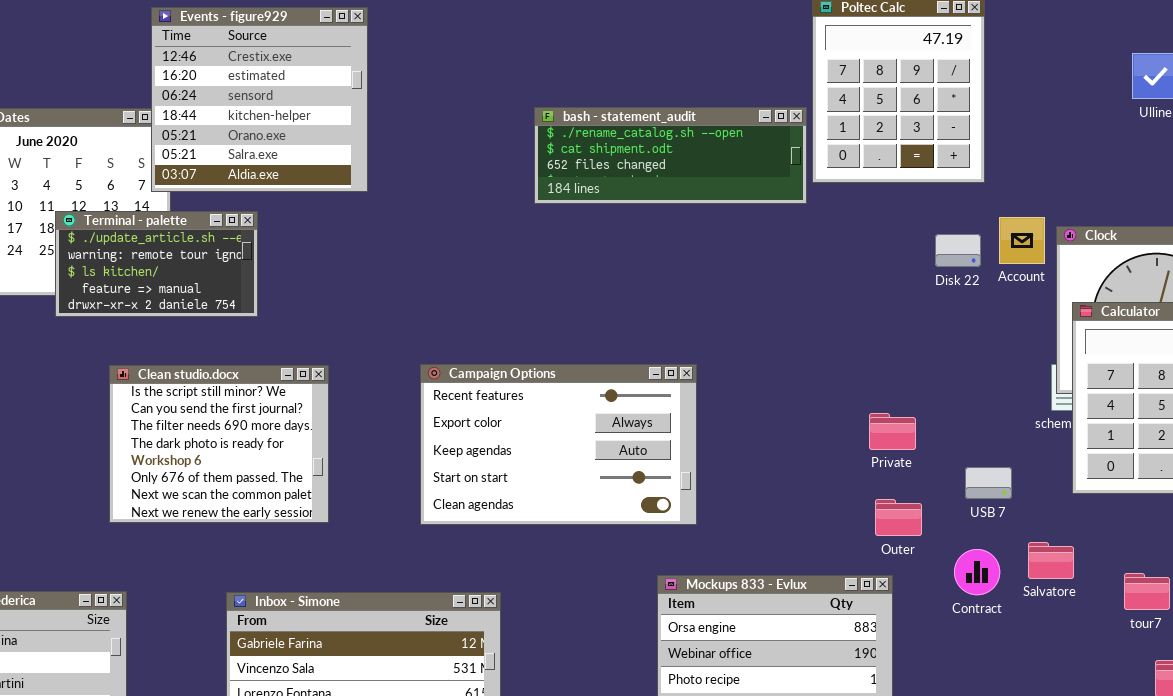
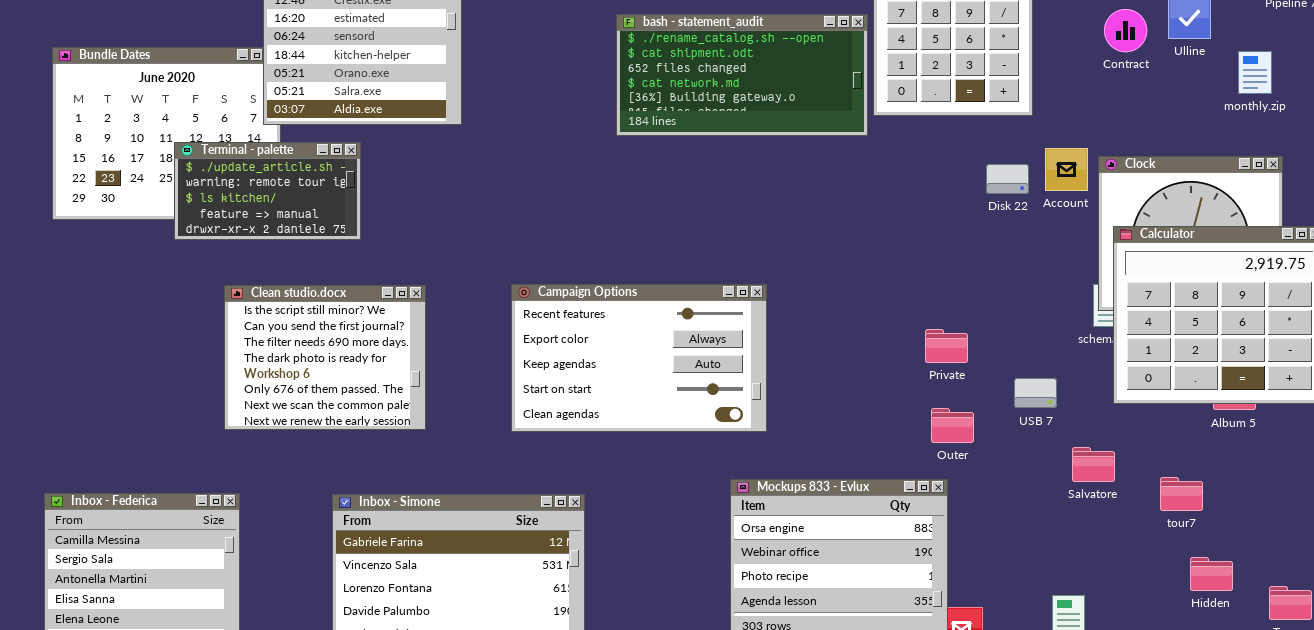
bash - statement_audit: [534,107,807,204] -> [616,14,868,136], resized
Contract: [954,549,1000,595] -> [1104,9,1147,52], moved

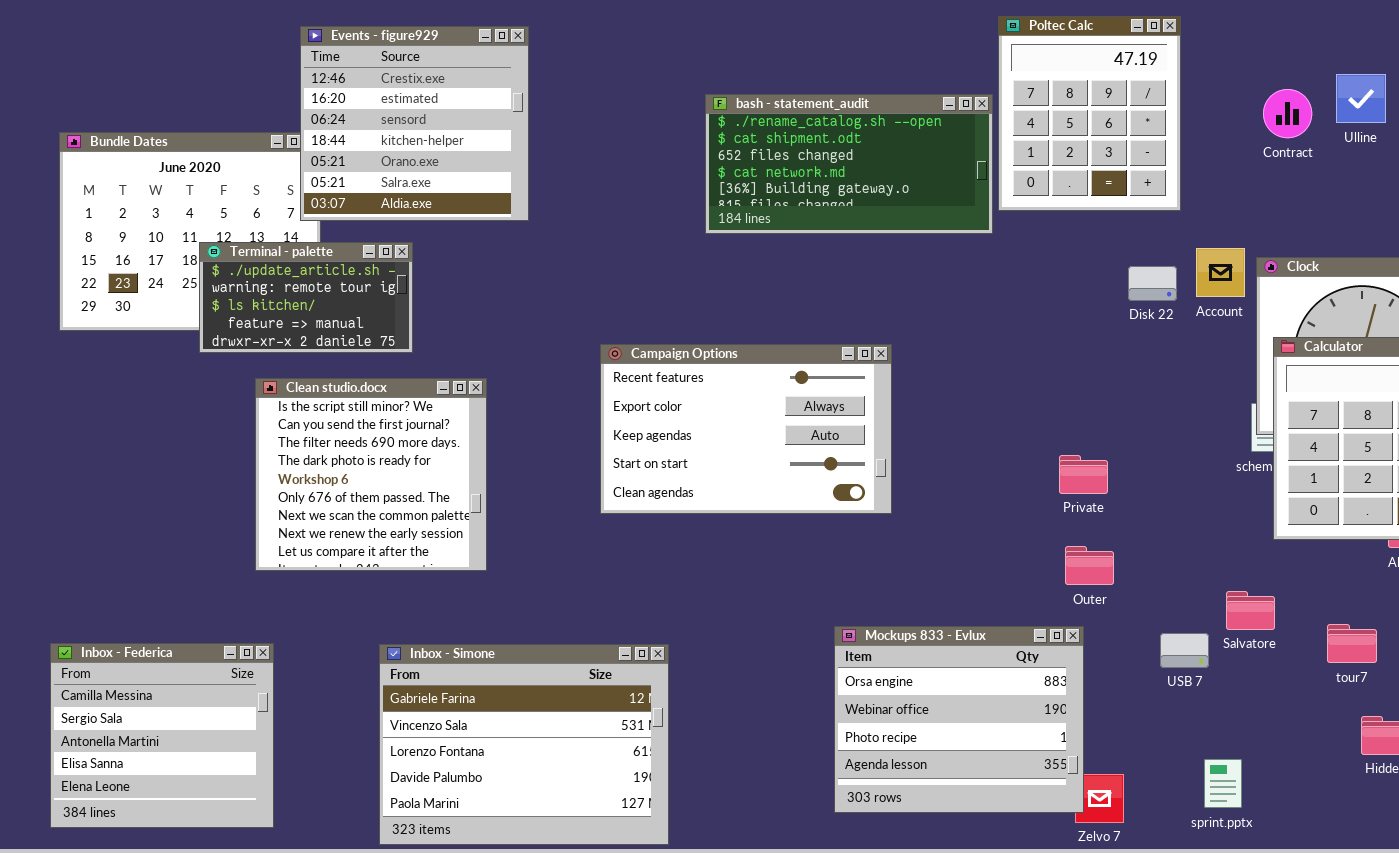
Campaign Options: [511,284,767,432] -> [600,344,892,514], moved
Clean studio.docx: [224,285,426,430] -> [255,378,487,571], resized
USB 7: [1014,378,1057,408] -> [1160,633,1209,668], moved

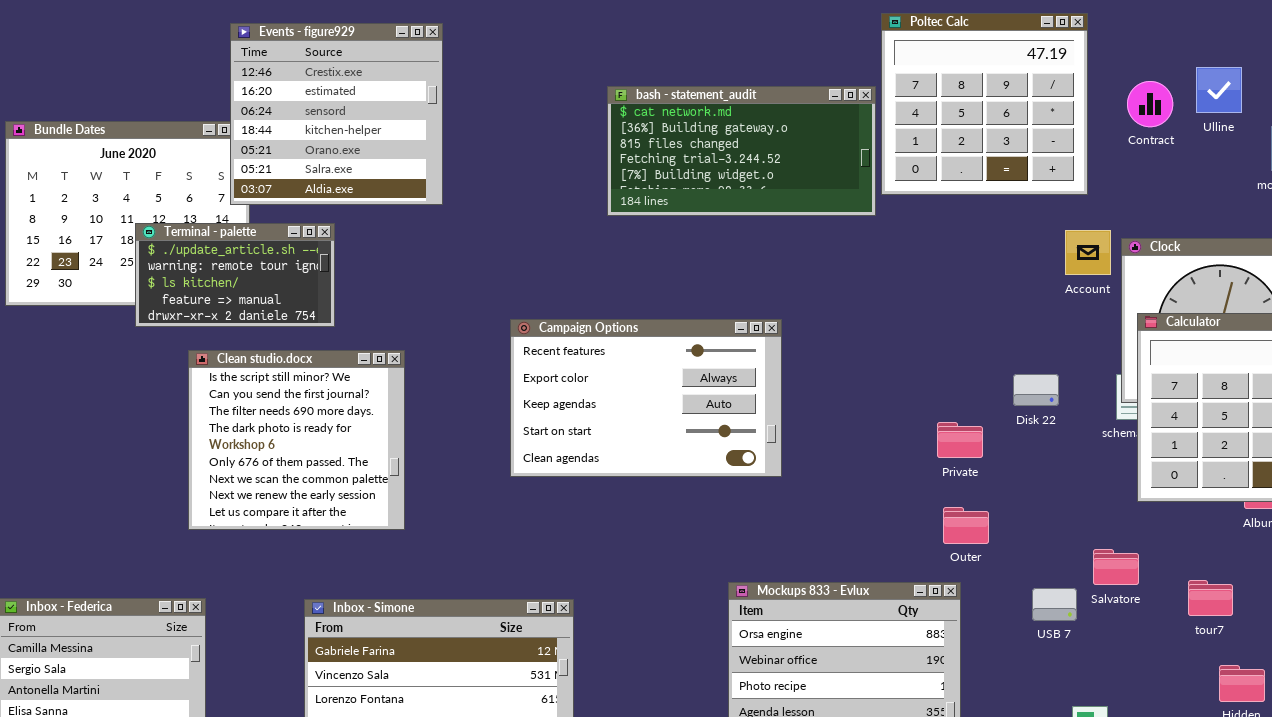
Poltec Calc: [998,16,1181,211] -> [881,13,1088,195], resized
bash - statement_audit: [705,94,993,234] -> [607,86,876,216], scrolled down 3 rows
Disk 22: [1128,266,1177,301] -> [1013,374,1059,406], moved

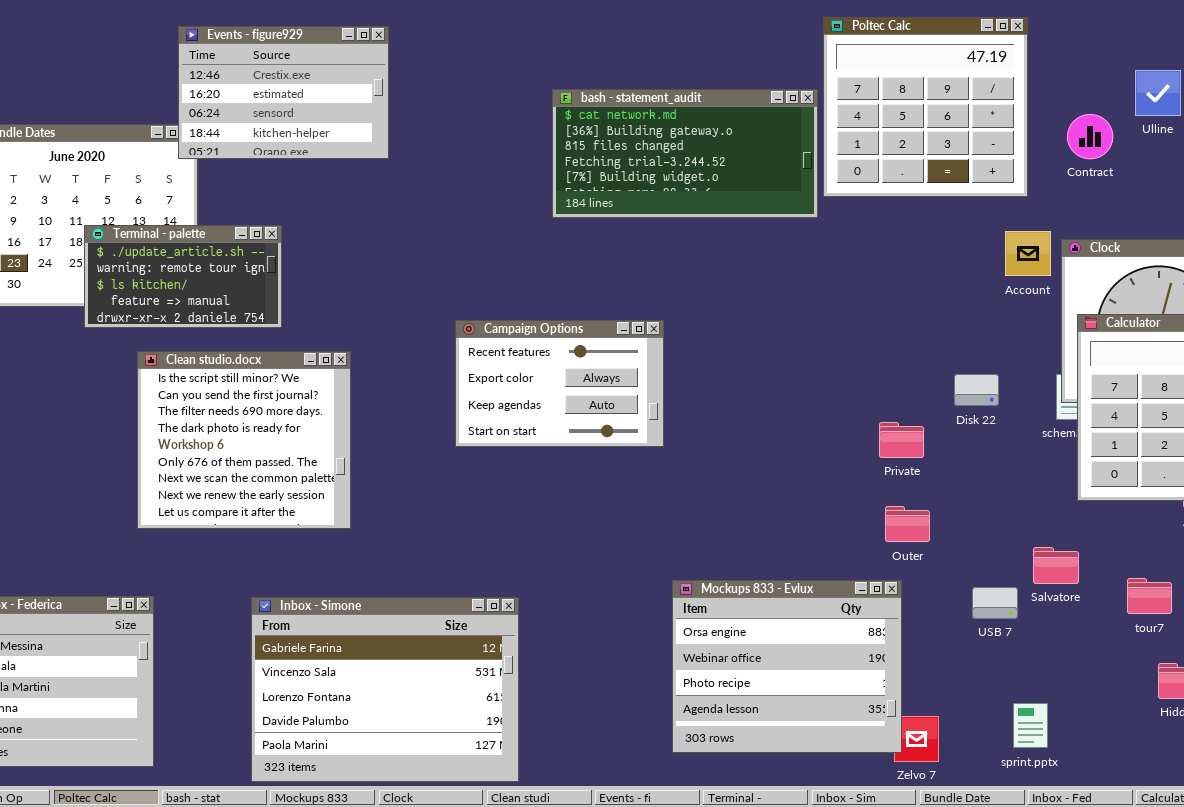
Events - figure929: [230,23,443,205] -> [178,26,389,159], resized
Contract: [1127,81,1173,127] -> [1067,114,1113,159], moved
Campaign Options: [510,319,782,477] -> [455,320,664,447], resized

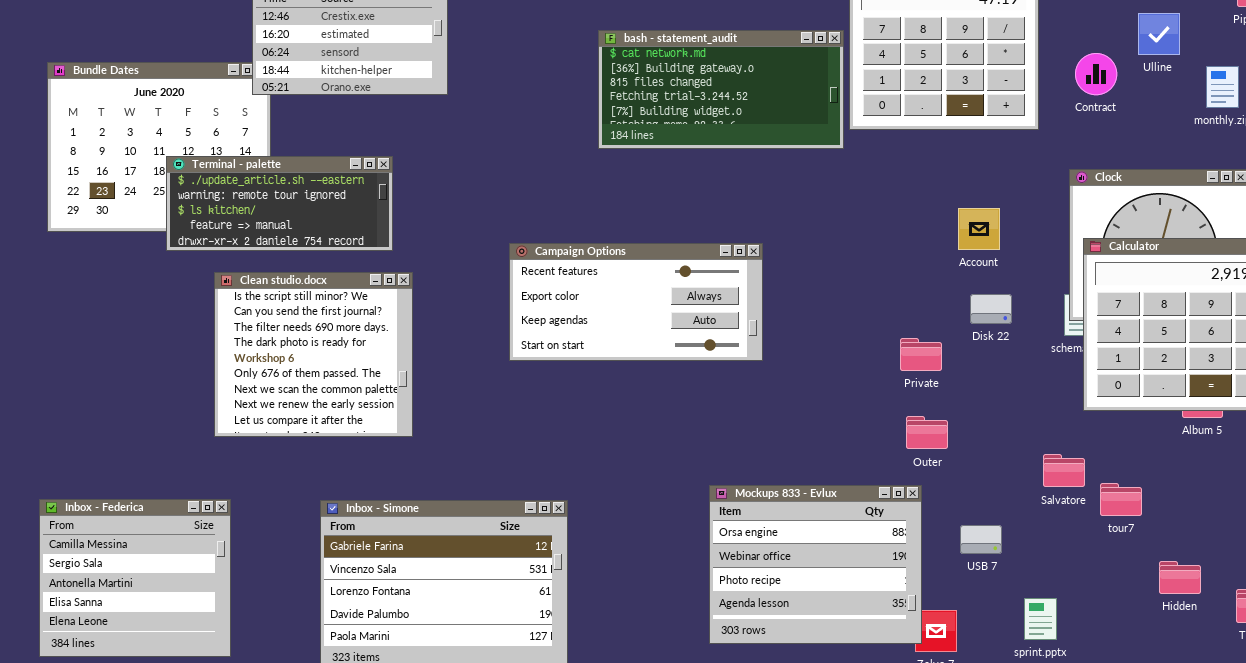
Terminal - palette: [84,225,282,328] -> [166,156,393,251], resized
Account: [1005,231,1051,276] -> [958,208,1000,250], moved
Campaign Options: [455,320,664,447] -> [509,243,763,361], resized
tour7: [1127,578,1172,614] -> [1100,483,1142,516], moved
USB 7: [972,587,1018,619] -> [960,525,1002,554], moved

